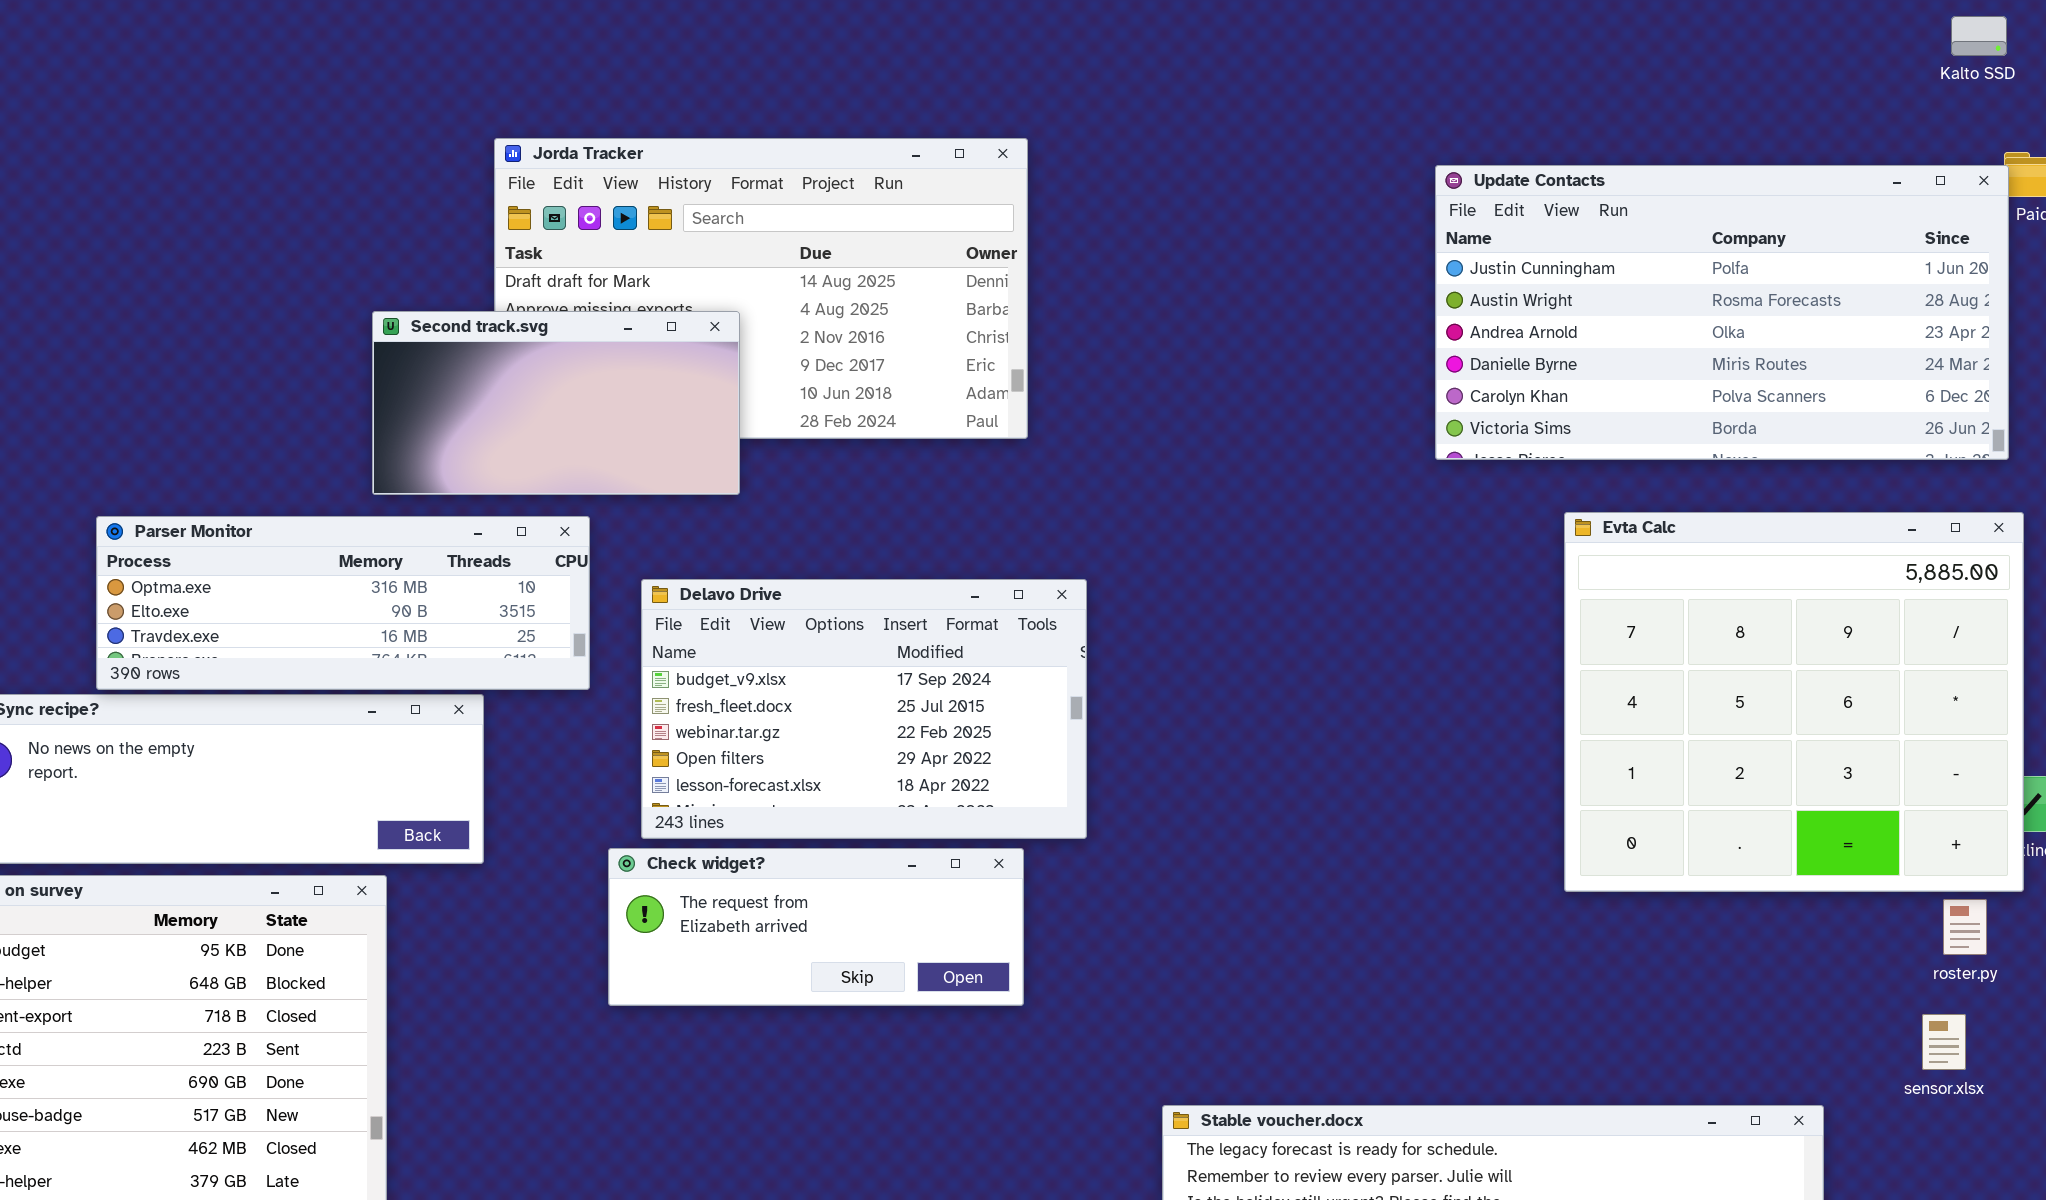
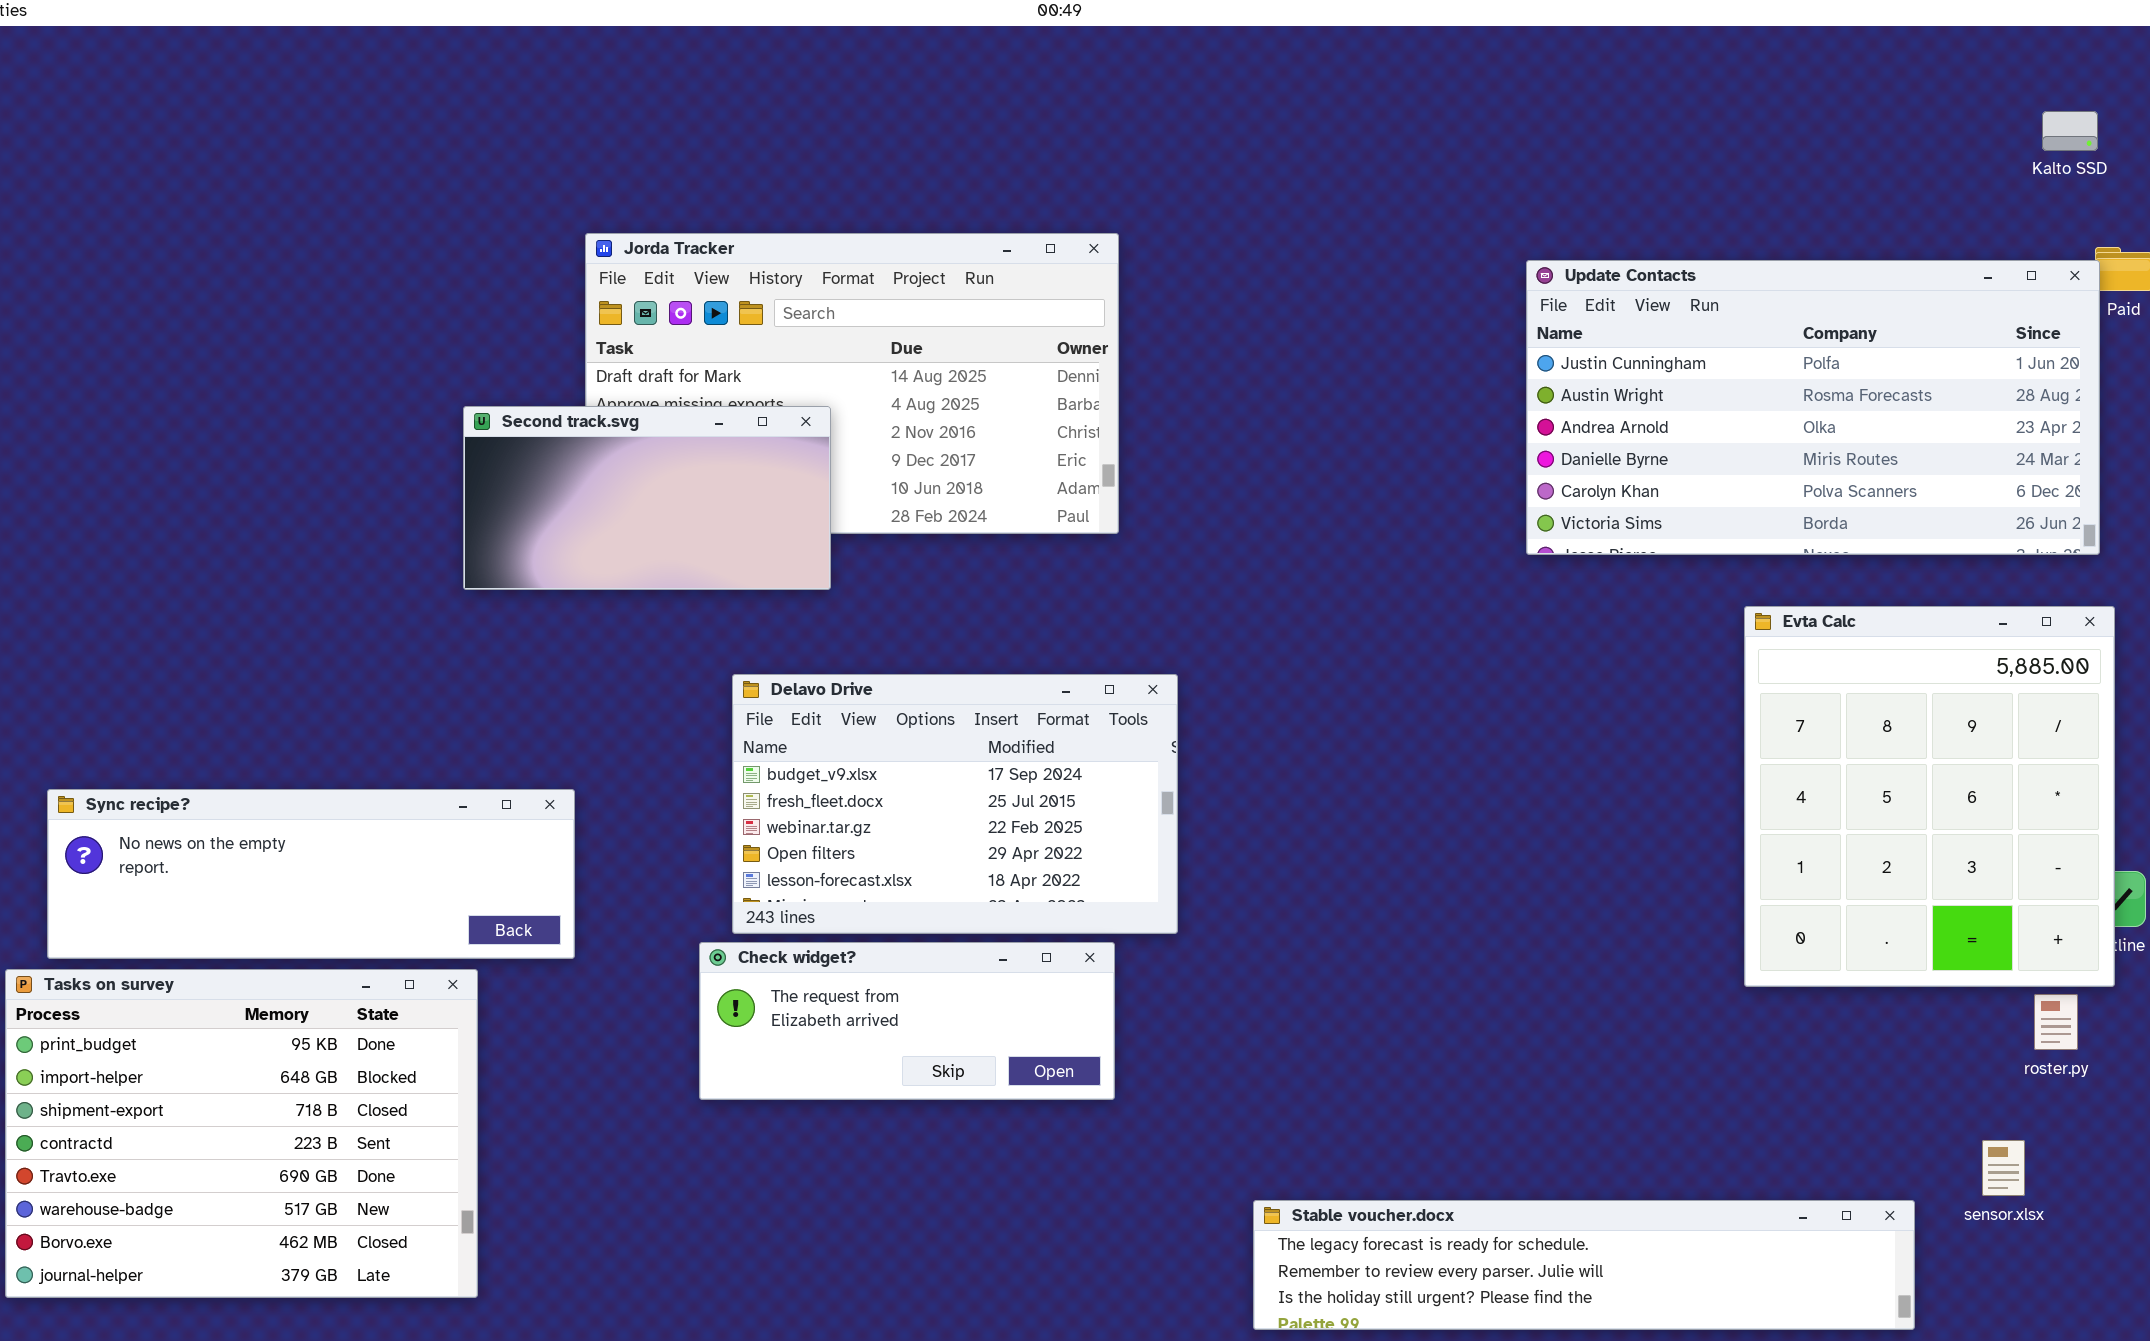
Evta Calc: [1564,512,2024,892] -> [1744,606,2115,987], resized
Parser Monitor: [96,516,590,690] -> none, closed
sensor.xlsx: [1922,1014,1966,1070] -> [1982,1140,2025,1196], moved

